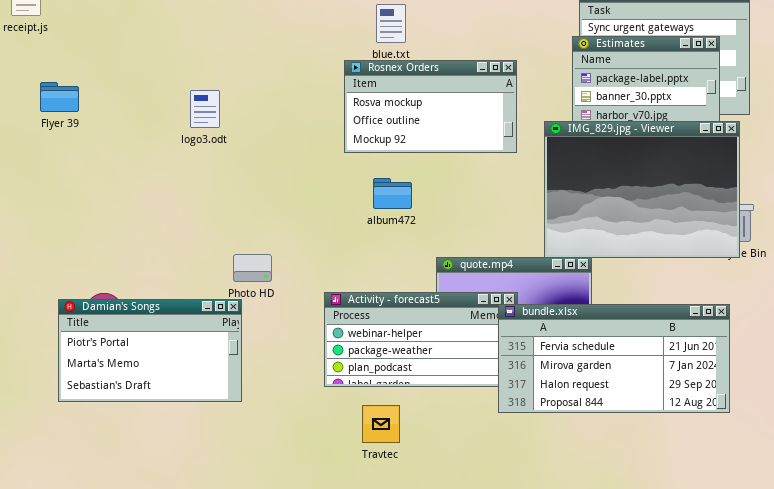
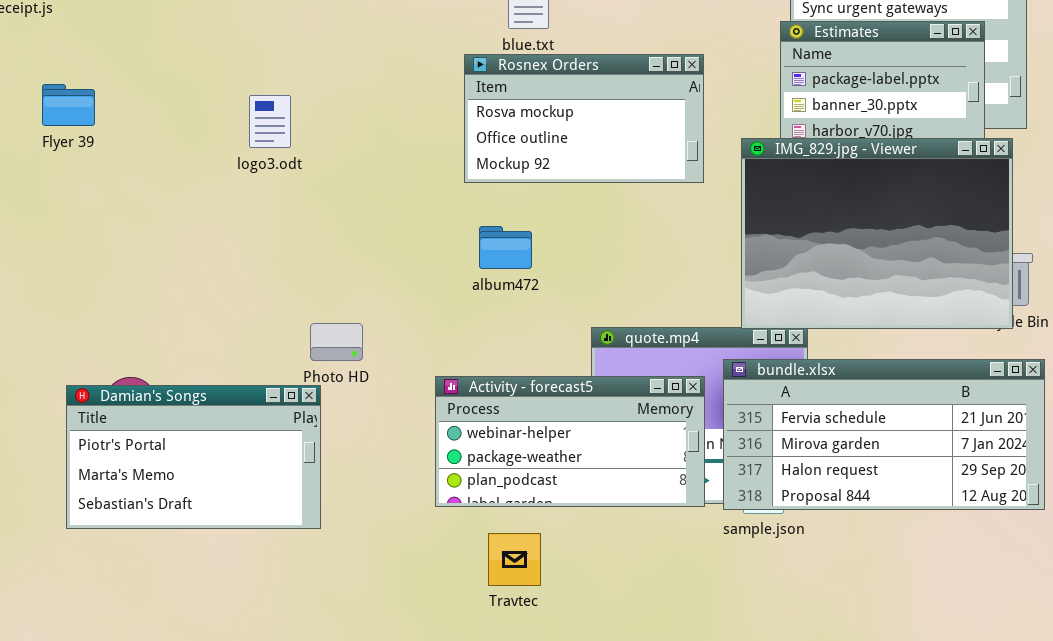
album472: [373,178,412,209] -> [479,226,532,269], moved
bundle.xlsx: [498,304,730,413] -> [723,359,1045,510], moved

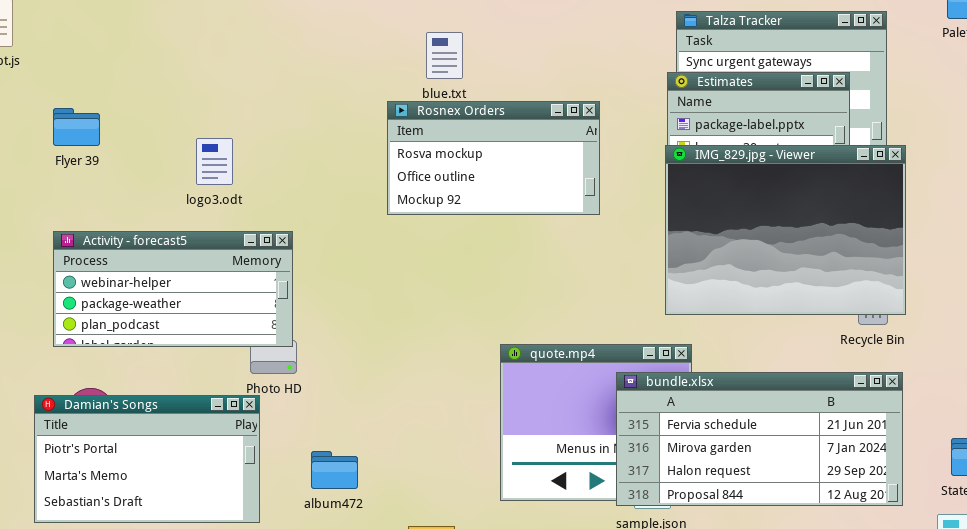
Flyer 39: [42,84,95,126] -> [53,108,100,146], moved
IMG_829.jpg - Viewer: [741,138,1013,329] -> [665,145,906,315], moved
album472: [479,226,532,269] -> [311,451,358,489], moved
Activity - forecast5: [435,376,705,507] -> [53,231,293,347], moved

